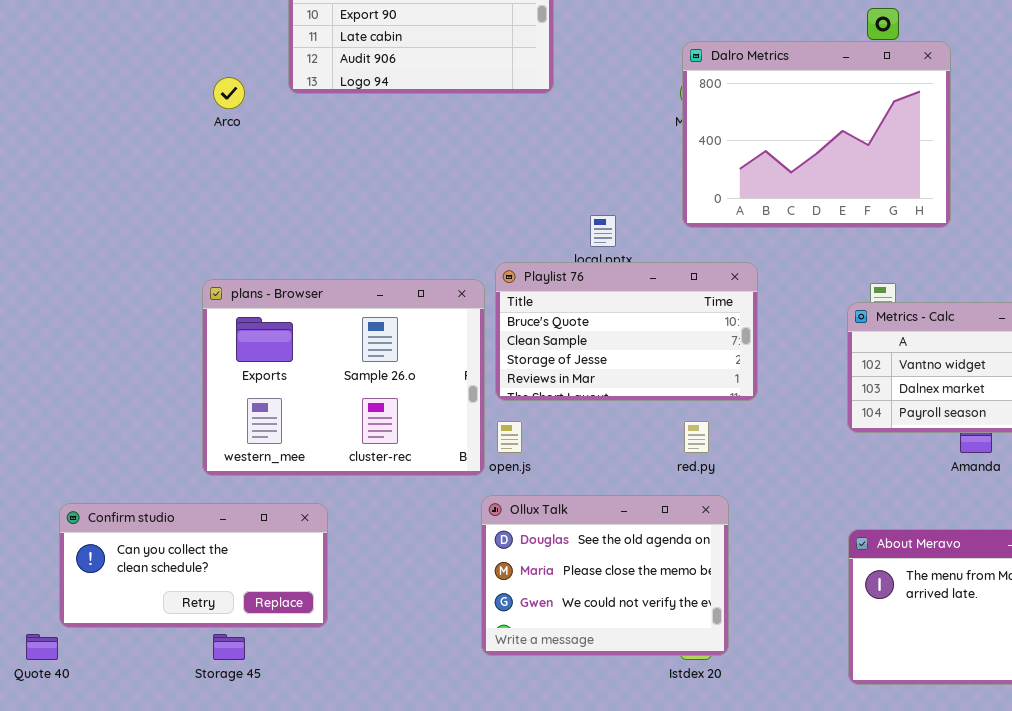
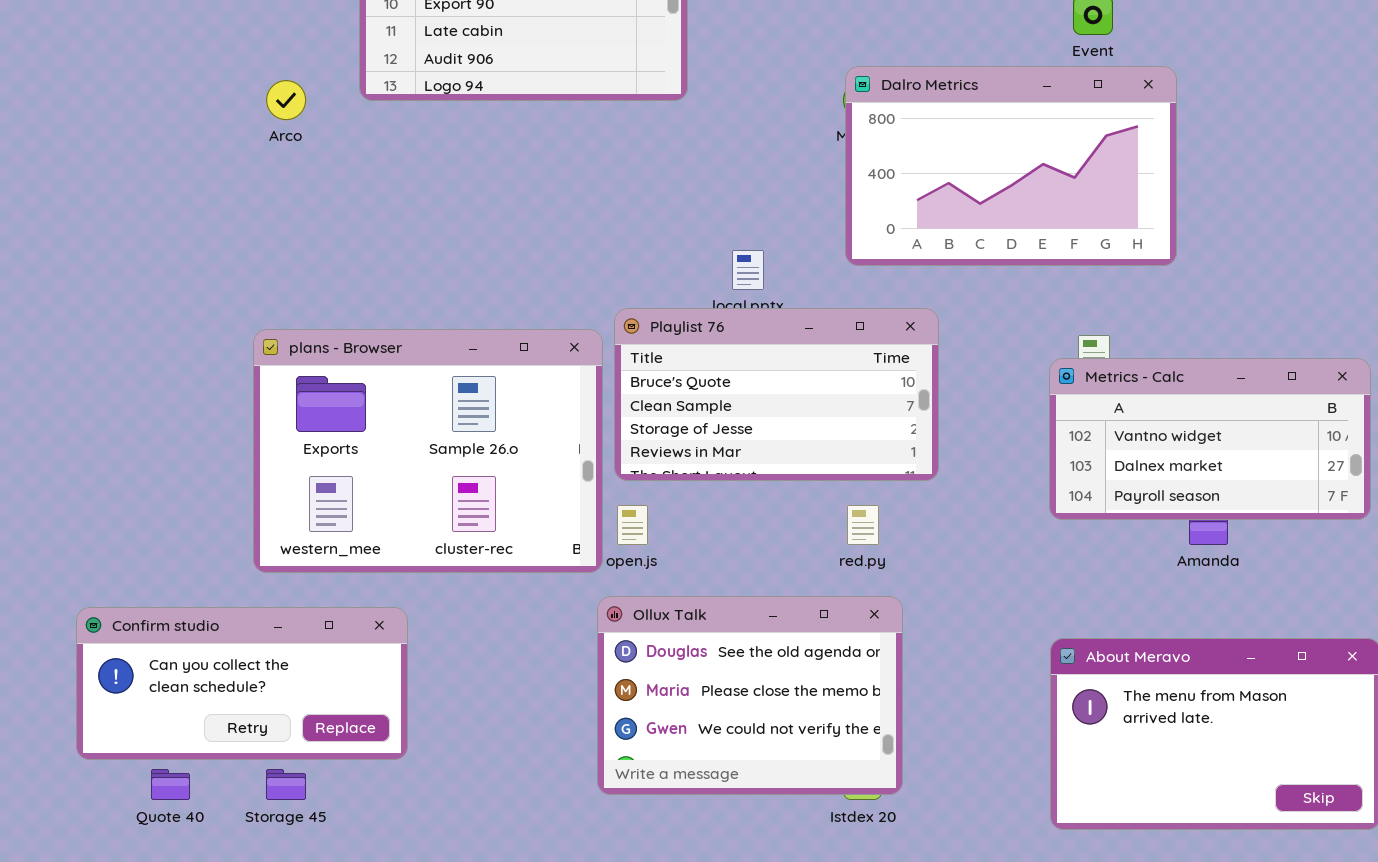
Dalro Metrics: [682,41,951,228] -> [845,66,1177,266], resized
Quote 40: [26,634,58,660] -> [151,769,190,800], moved

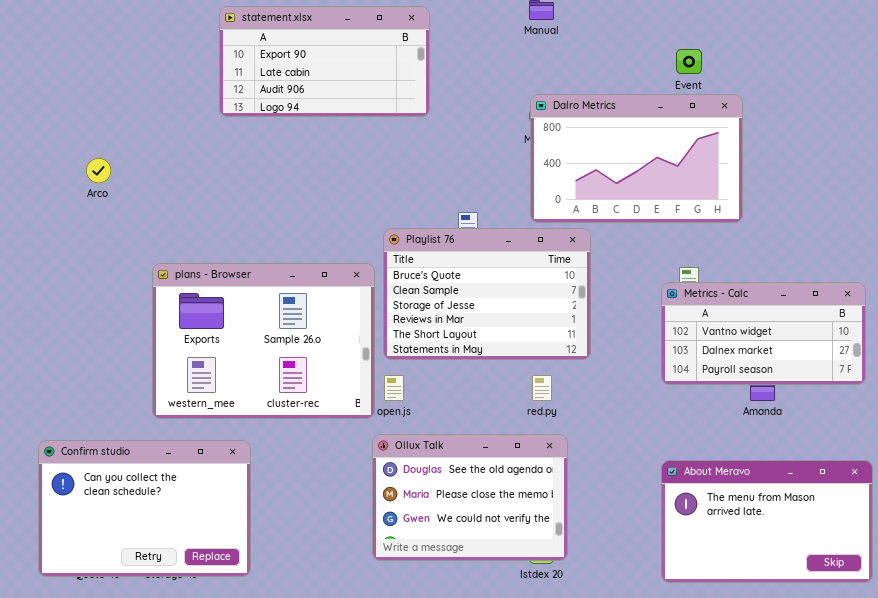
Arco: [266,80,306,120] -> [86,158,111,183], moved
Playlist 76: [614,308,939,481] -> [383,228,591,360], resized
Confirm studio: [76,607,408,760] -> [38,440,251,577], resized

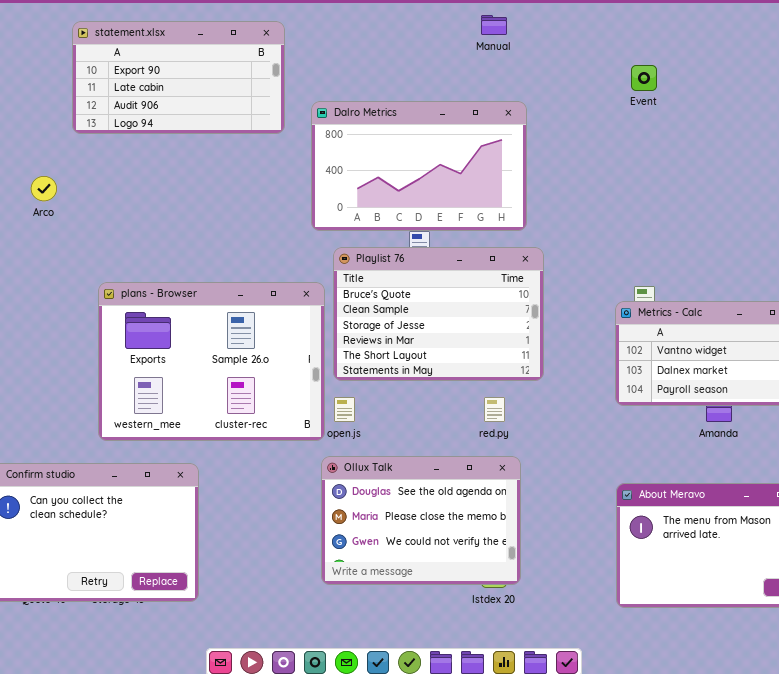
statement.xlsx: [219,6,430,117] -> [72,21,285,134], moved
Dalro Metrics: [530,94,743,223] -> [311,101,527,231], moved

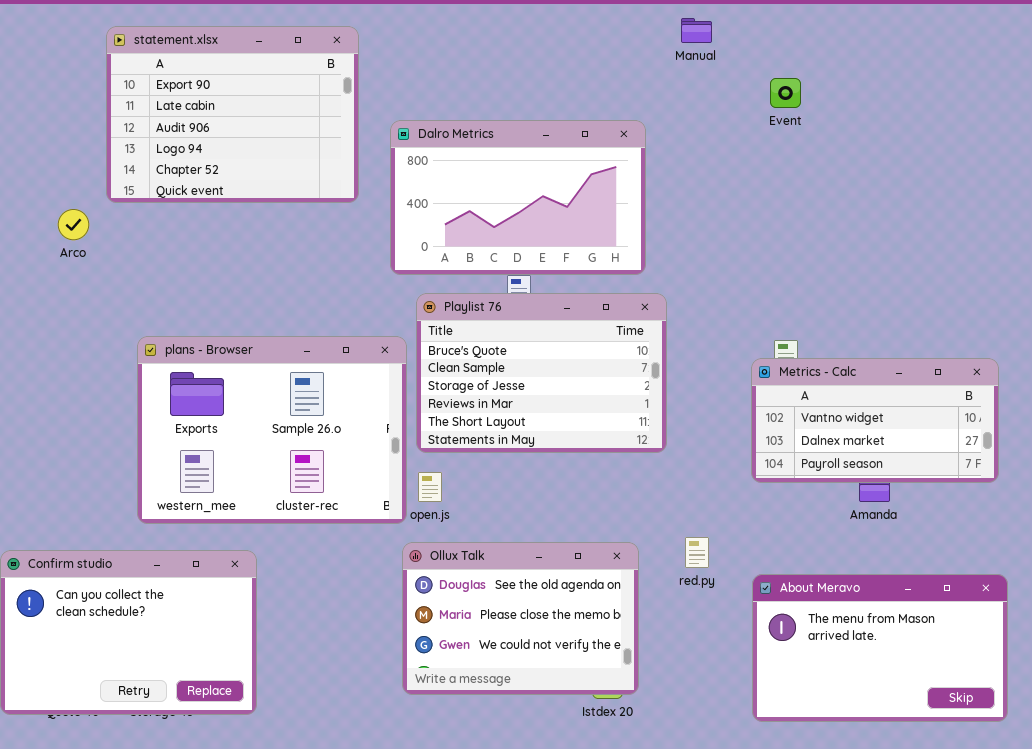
Manual: [481,15,507,35] -> [681,18,712,43], moved
statement.xlsx: [72,21,285,134] -> [106,26,359,203], resized
red.py: [484,397,505,422] -> [685,537,709,568], moved

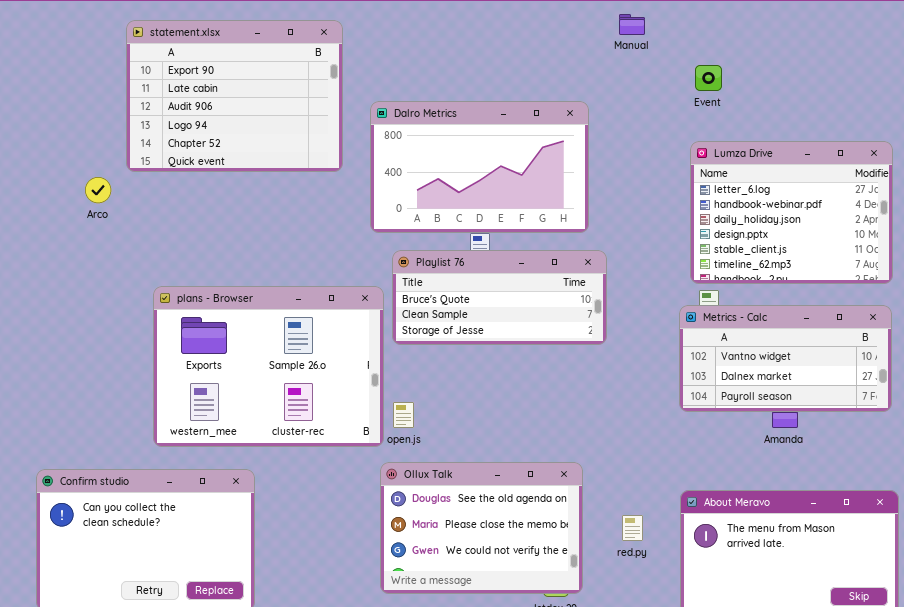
Lumza Drive: none -> [690,141,893,284], opened
Playlist 76: [416,293,667,453] -> [392,250,607,345], resized
red.py: [685,537,709,568] -> [622,515,643,541], moved

